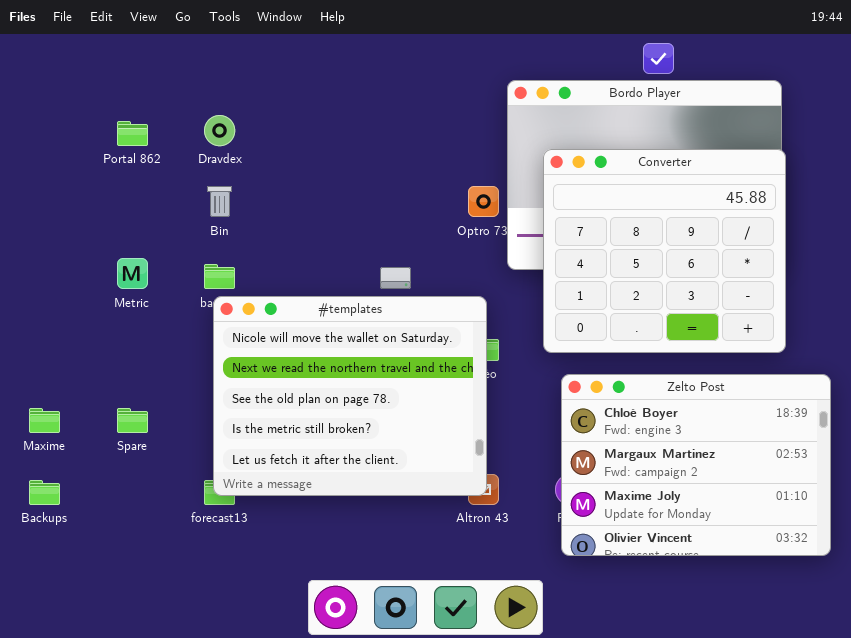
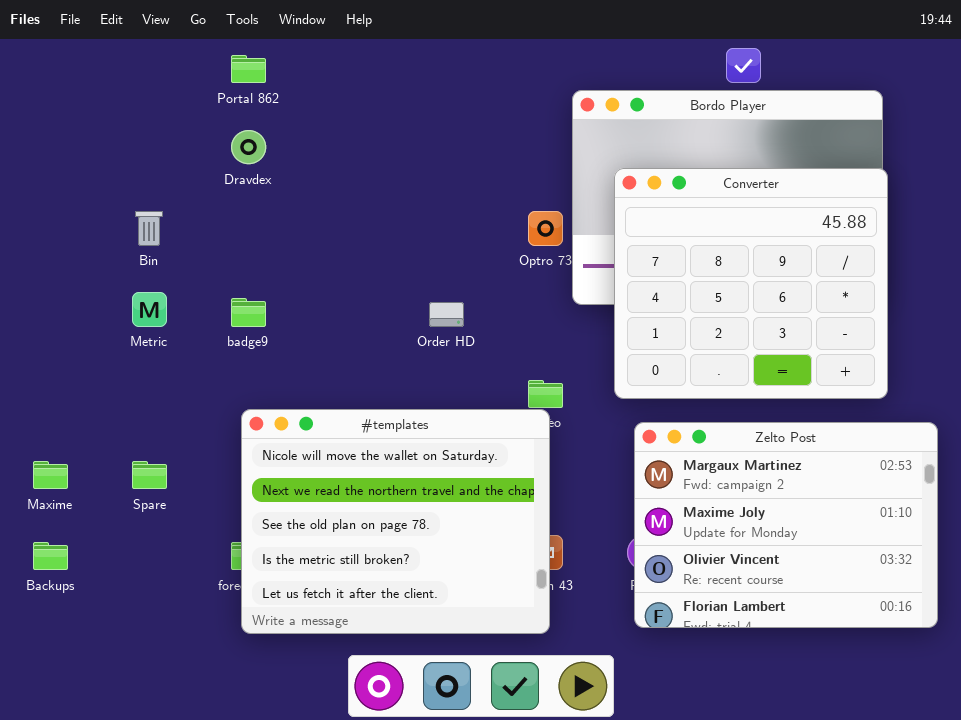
Portal 862: [117,121,148,146] -> [231,55,266,83], moved
Bin: [207,186,232,217] -> [135,211,163,246], moved
#templates: [213,296,487,496] -> [241,409,550,634], moved
Zelto Post: [561,374,831,556] -> [634,422,938,628], scrolled down 1 row

